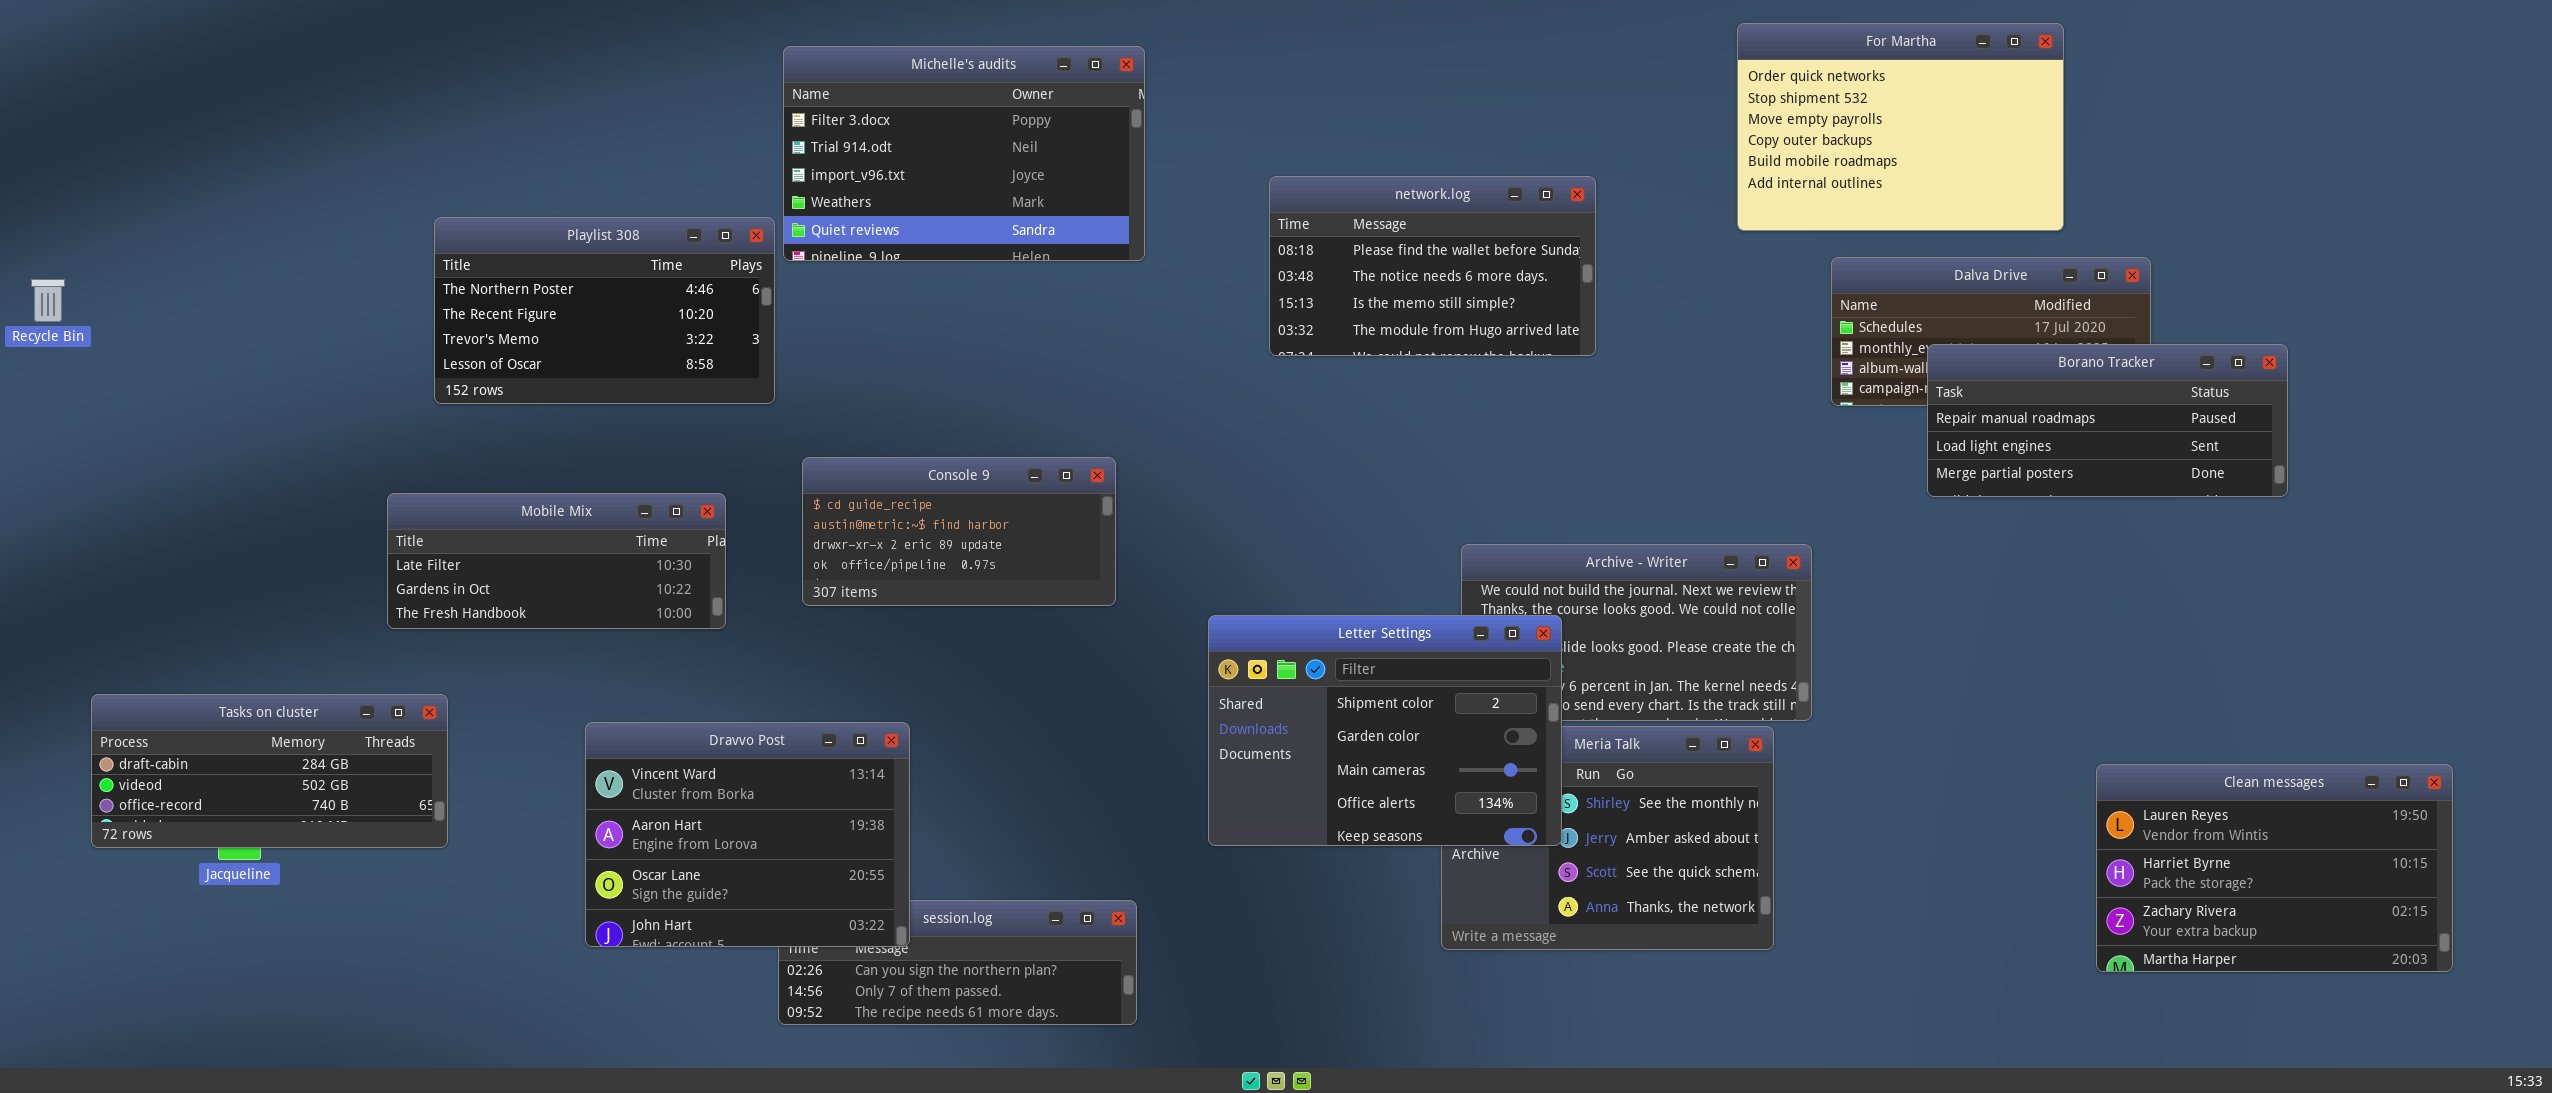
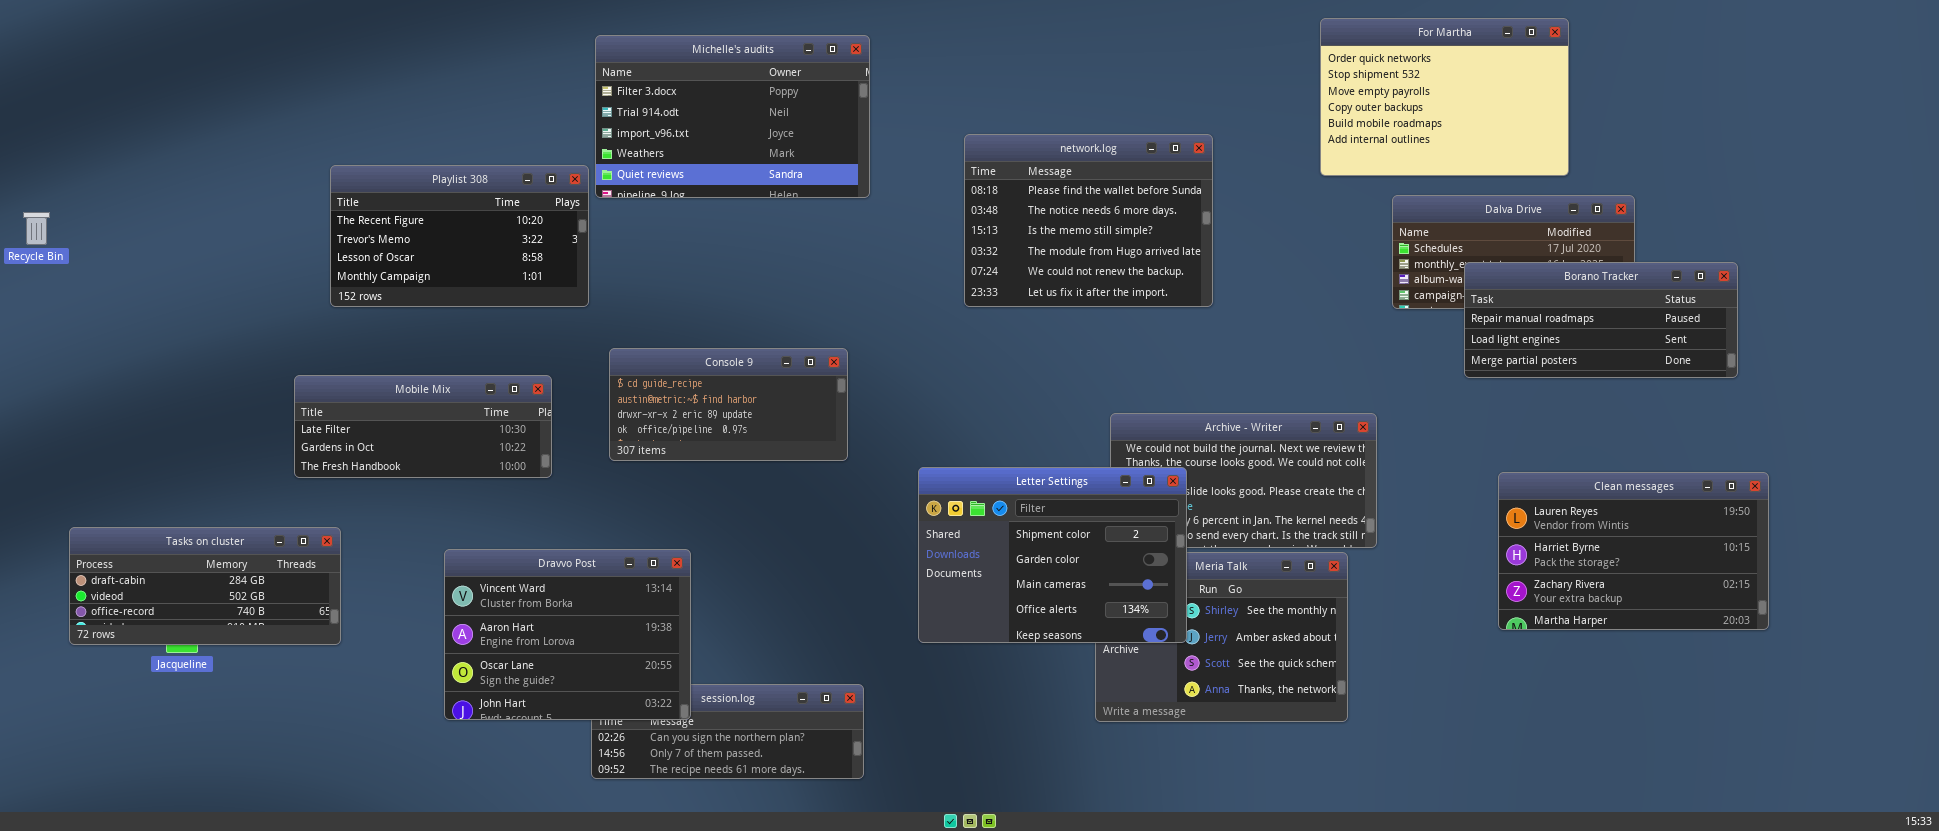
network.log: [1269,176,1596,356] -> [964,134,1213,307], resized
Playlist 308: [434,217,775,404] -> [330,165,589,307], scrolled down 1 row
Clean messages: [2096,764,2453,972] -> [1498,472,1769,630], moved

